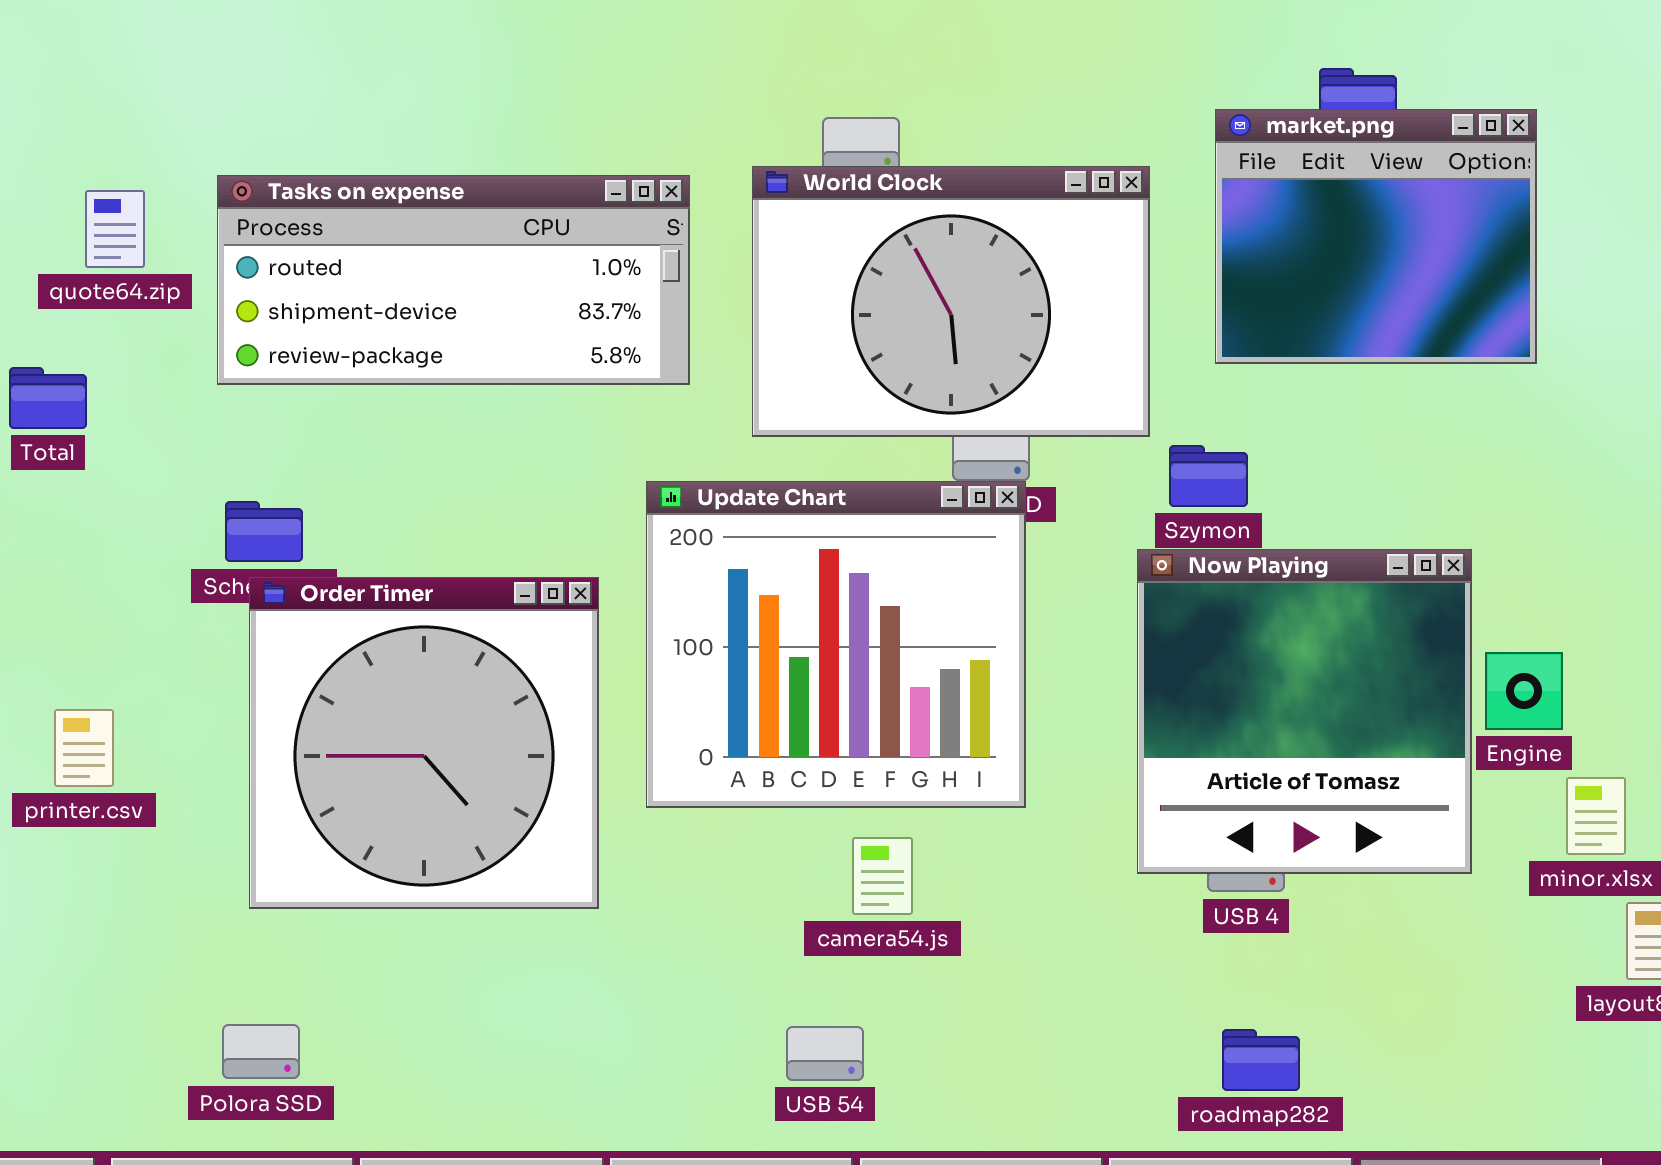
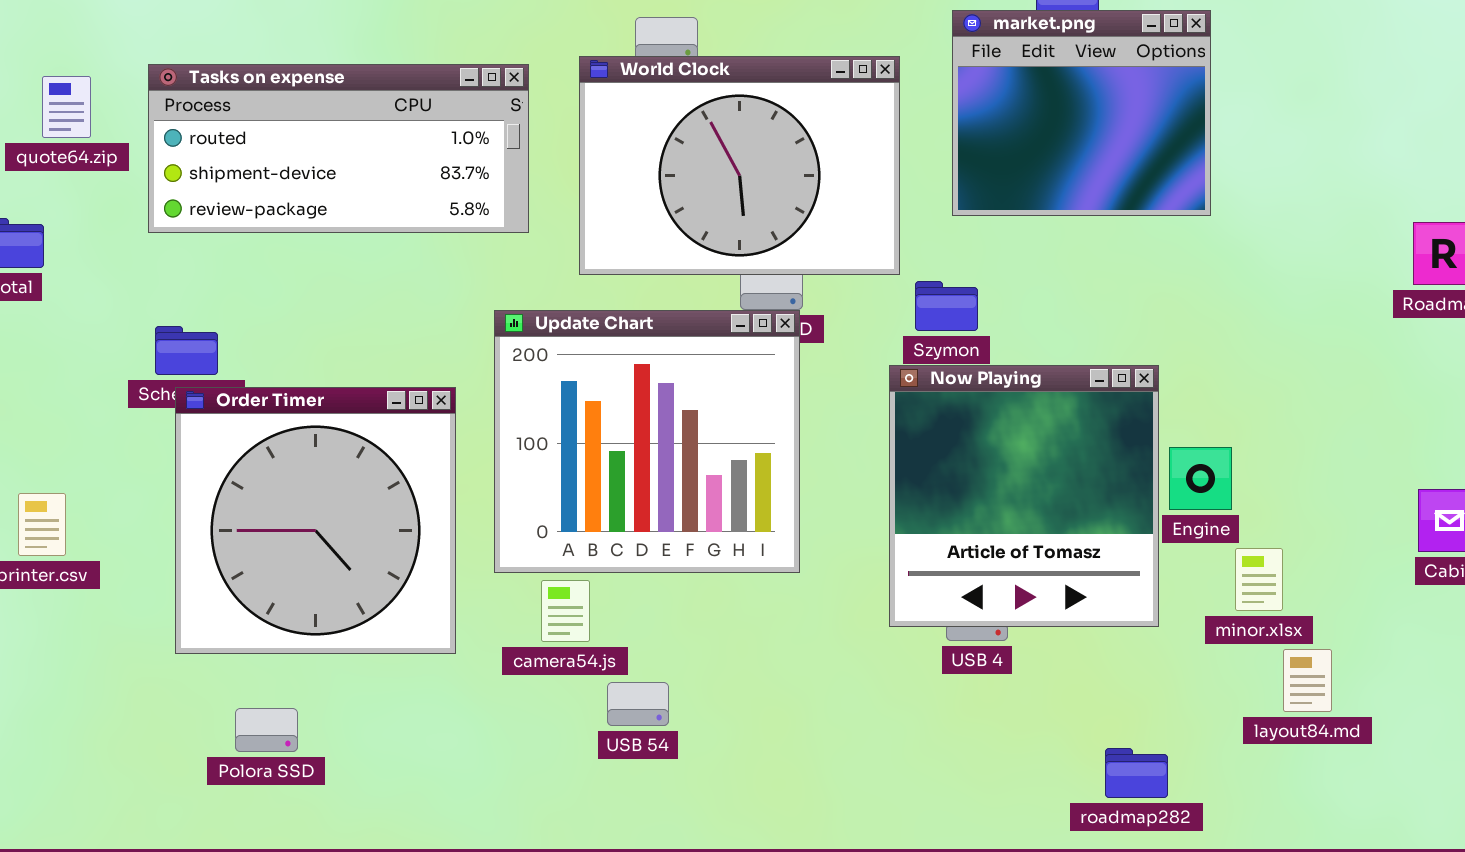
camera54.js: [852,837,913,915] -> [541,580,590,642], moved
Polora SSD: [222,1024,300,1079] -> [235,708,298,752], moved
USB 54: [786,1026,864,1081] -> [607,682,669,726], moved
roadmap282: [1222,1029,1300,1091] -> [1105,748,1168,798], moved

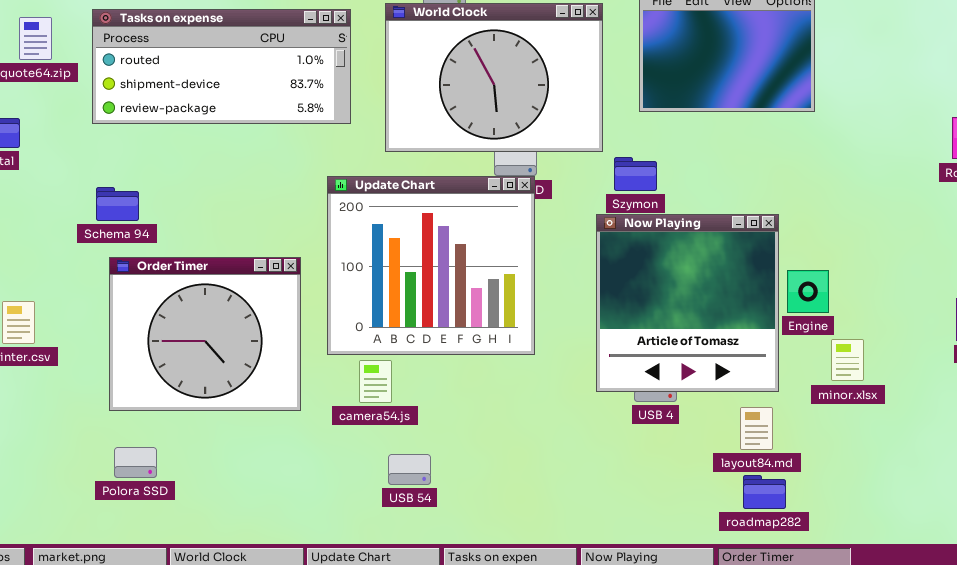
Order Timer: [175,387,456,654] -> [109,257,301,411], resized
layout84.md: [1283,649,1332,712] -> [740,407,773,450], moved
USB 54: [607,682,669,726] -> [388,454,431,485], moved
Polora SSD: [235,708,298,752] -> [114,447,157,478], moved

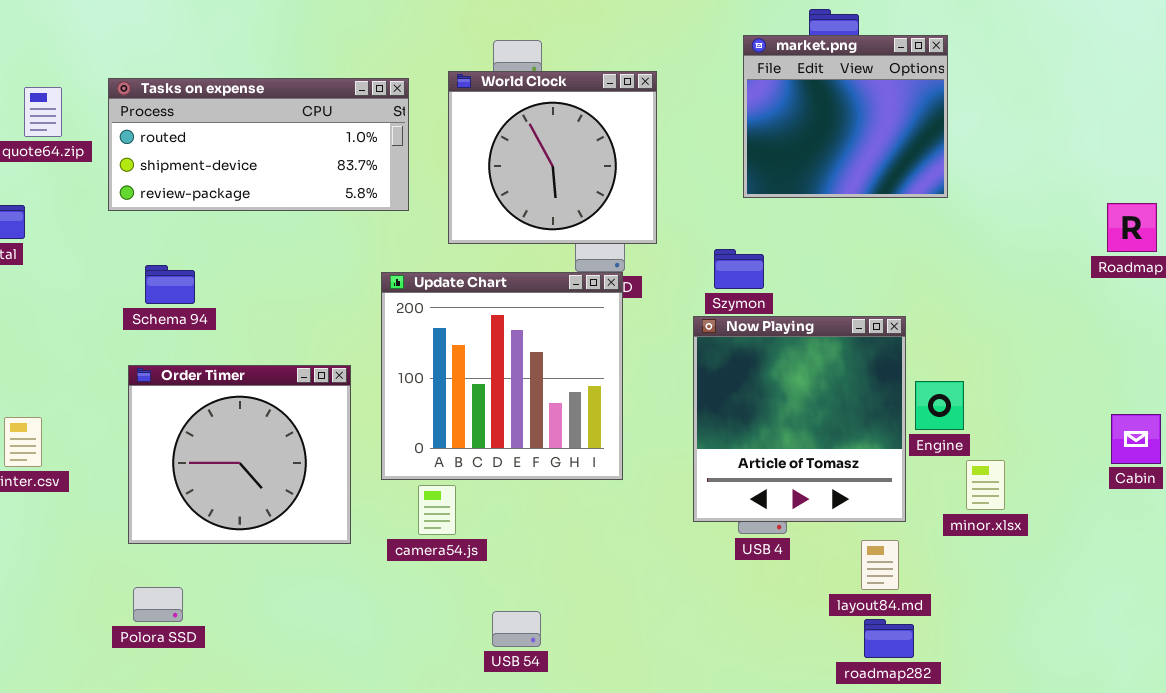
World Clock: [385,3,603,152] -> [448,71,657,244], resized
Schema 94: [96,187,139,221] -> [145,265,195,304], moved
USB 54: [388,454,431,485] -> [492,611,541,647], moved

